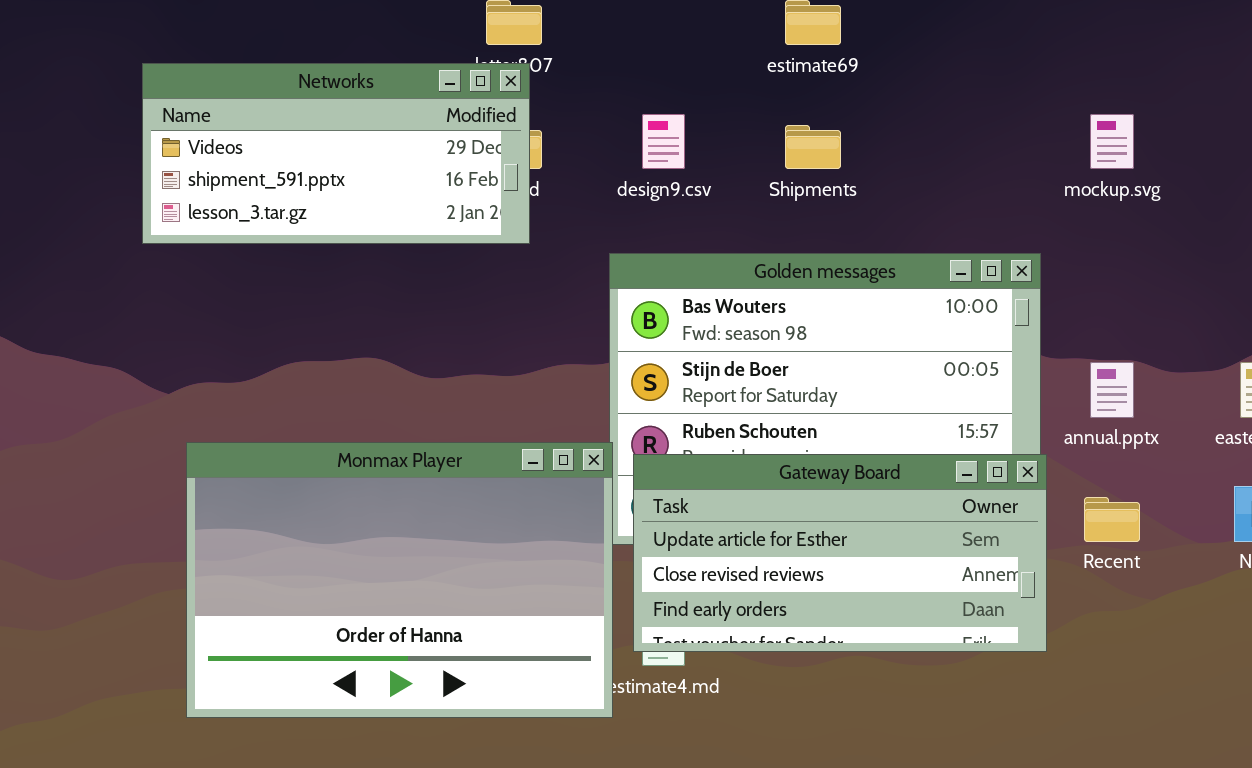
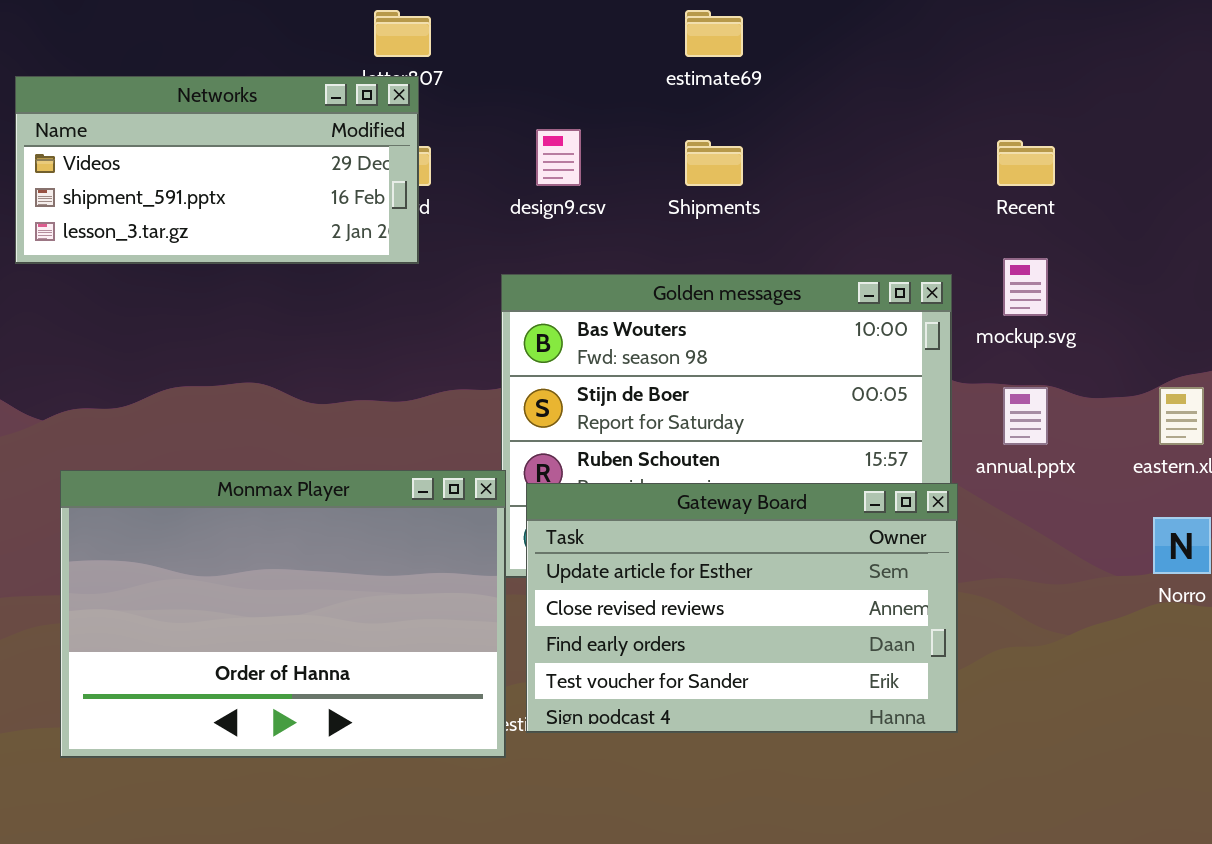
mockup.svg: [1090,114,1134,169] -> [1003,258,1048,316], moved
Gateway Board: [633,454,1047,652] -> [526,483,958,733], resized
Recent: [1084,497,1140,542] -> [997,140,1055,186], moved

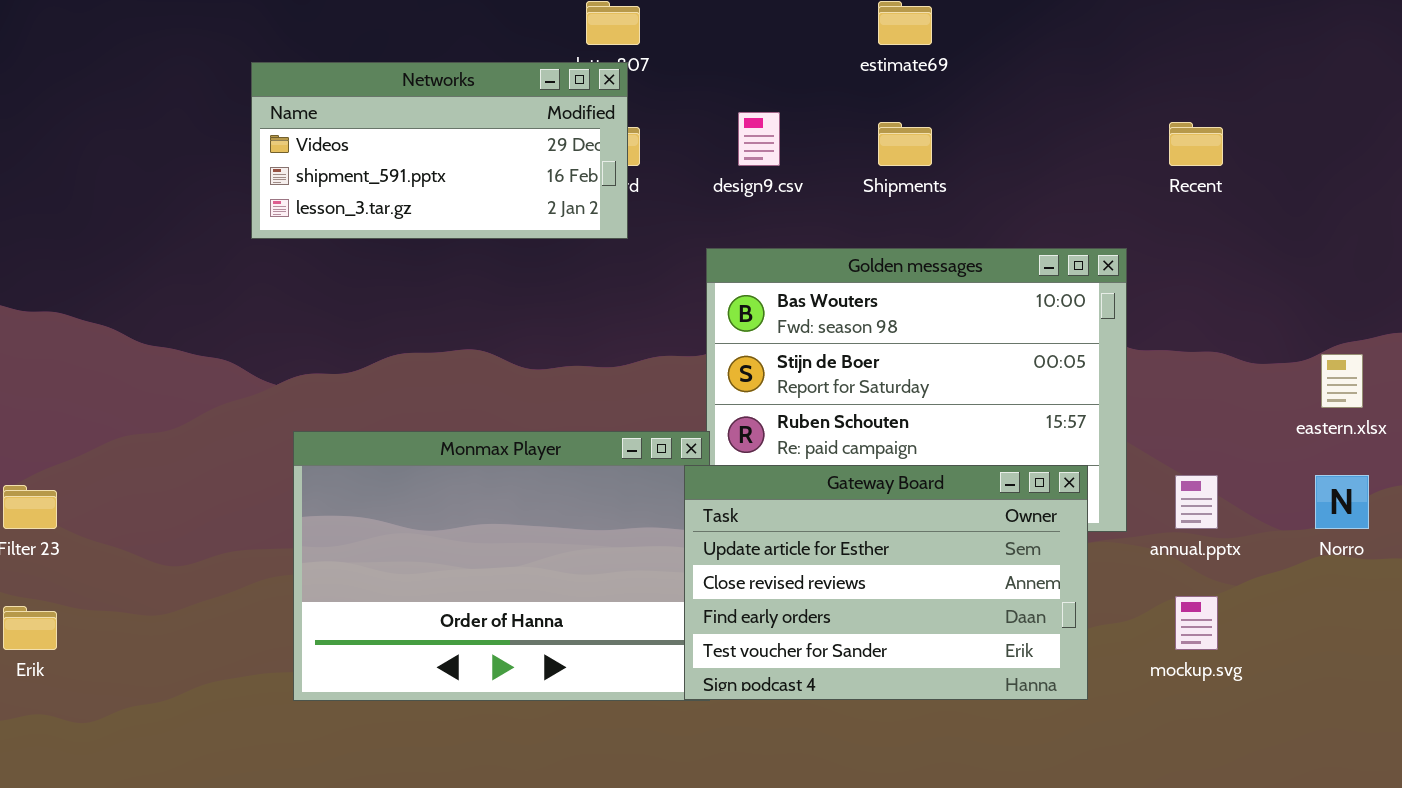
mockup.svg: [1003,258,1048,316] -> [1175,596,1218,650], moved
annual.pptx: [1003,387,1048,445] -> [1175,475,1218,529], moved
Gateway Board: [526,483,958,733] -> [684,465,1088,700], moved

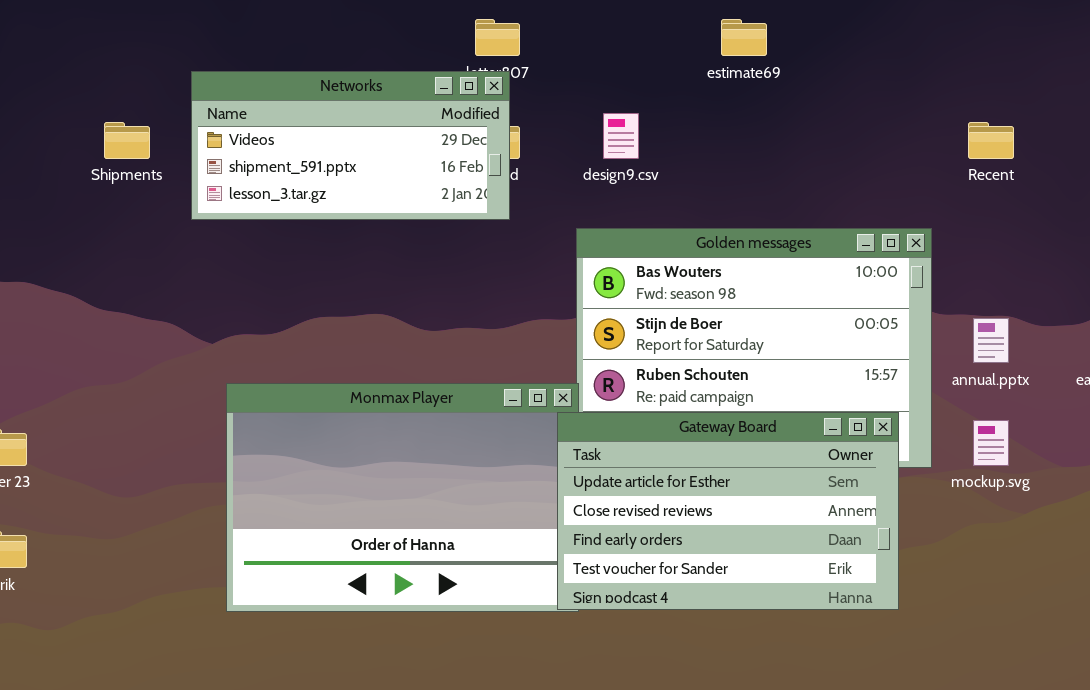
Shipments: [878,122,932,166] -> [104,122,150,159], moved
annual.pptx: [1175,475,1218,529] -> [973,318,1009,363], moved
mockup.svg: [1175,596,1218,650] -> [973,420,1009,466], moved

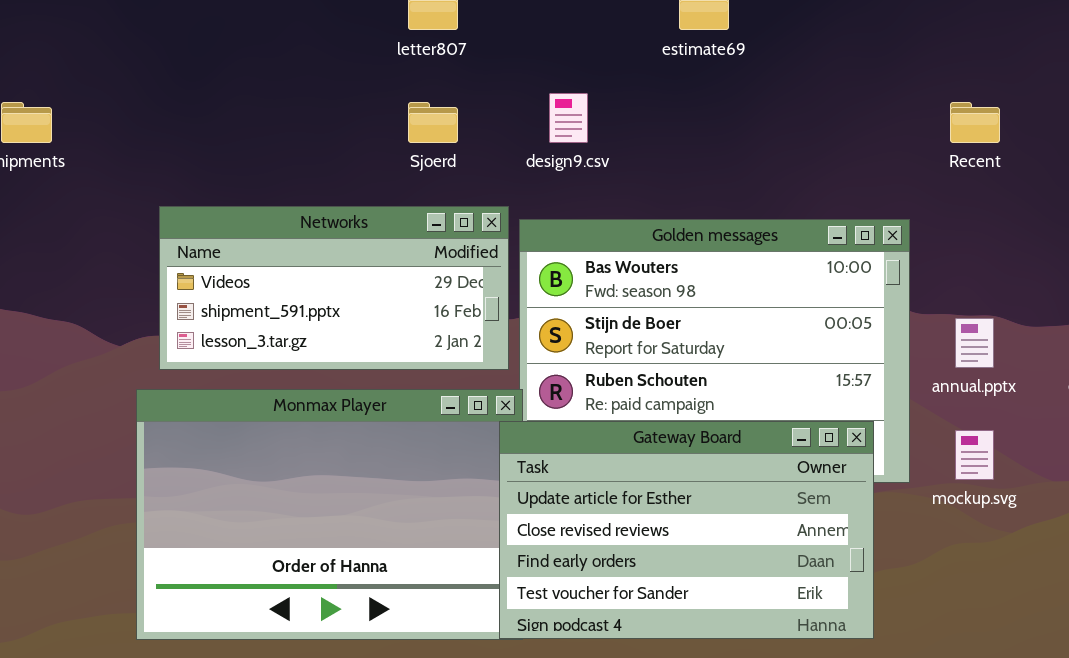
Networks: [191,71,510,220] -> [159,206,509,370], moved

